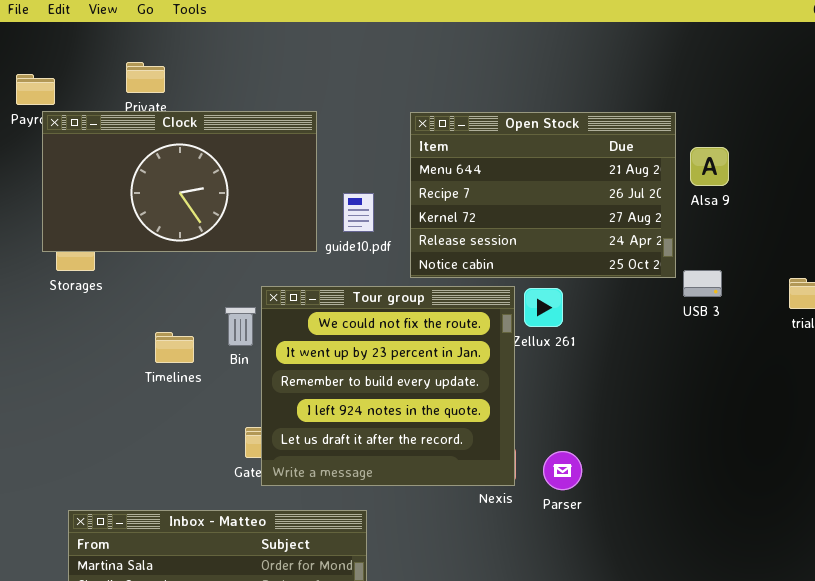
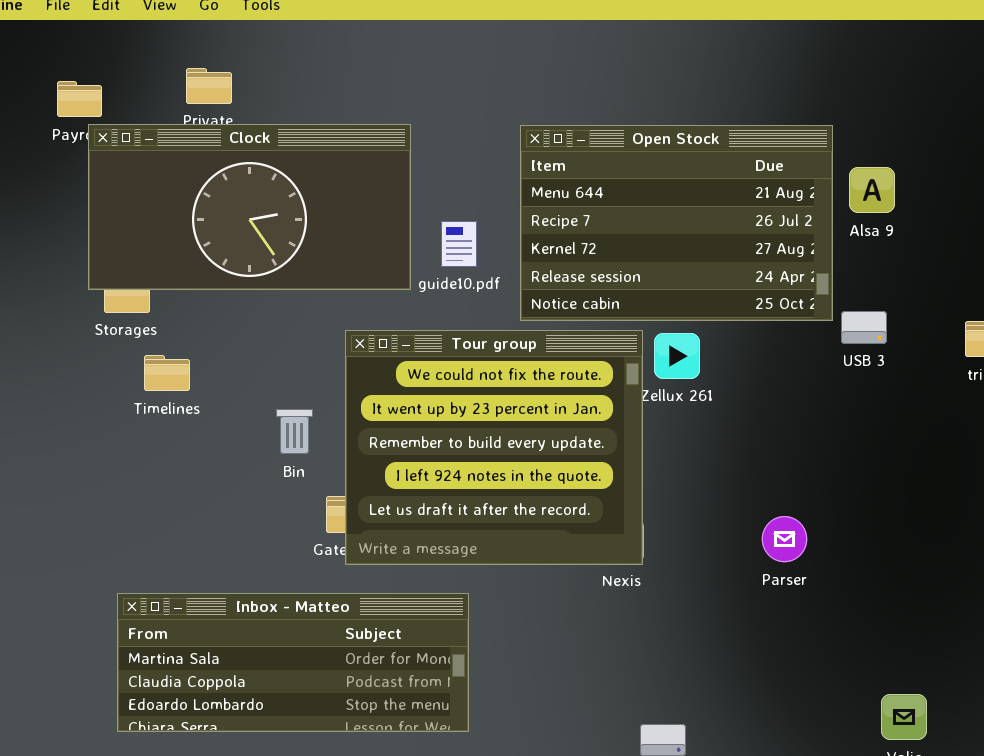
Bin: [225,307,256,346] -> [276,409,313,454], moved
Timelines: [155,332,194,363] -> [144,355,190,391], moved
Parser: [543,451,582,490] -> [762,516,807,562], moved

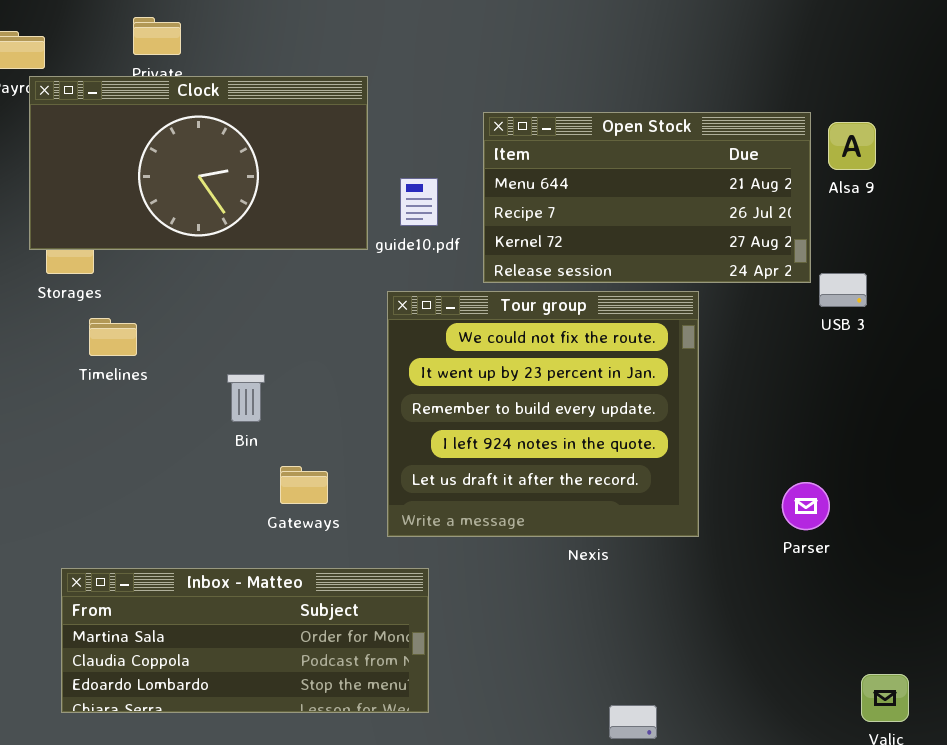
Open Stock: [520,125,833,321] -> [483,112,811,283], resized
Tour group: [345,330,643,565] -> [387,291,699,537], moved
Parser: [762,516,807,562] -> [782,482,830,530], moved

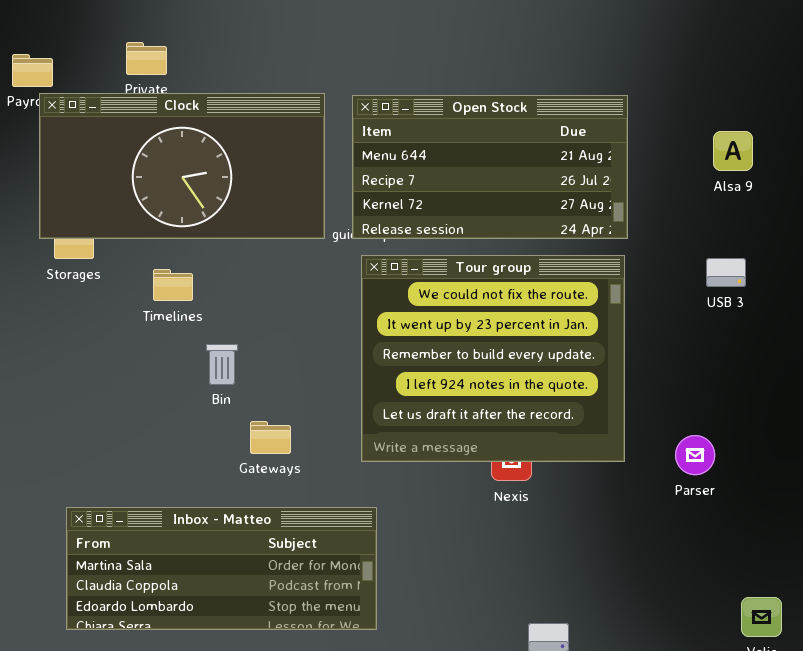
Open Stock: [483,112,811,283] -> [352,95,628,239], moved
Tour group: [387,291,699,537] -> [361,255,625,462], moved
Timelines: [89,318,137,356] -> [153,269,193,301], moved

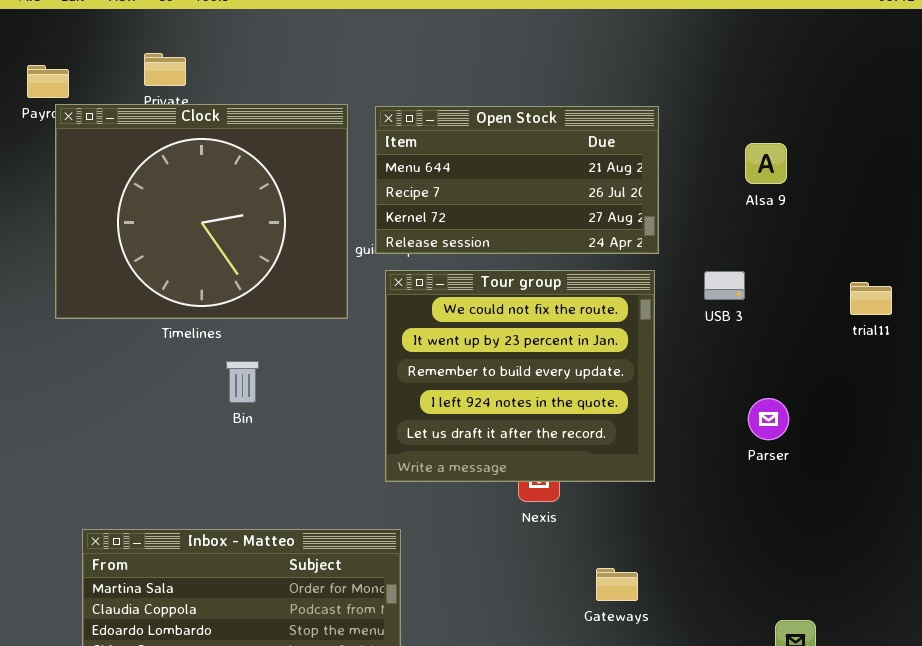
Clock: [39,93,325,239] -> [55,104,348,319], resized
USB 3: [706,258,746,287] -> [704,271,745,300], moved
Gateways: [250,421,291,454] -> [596,568,638,601], moved
Parser: [675,435,715,475] -> [748,398,789,440], moved

